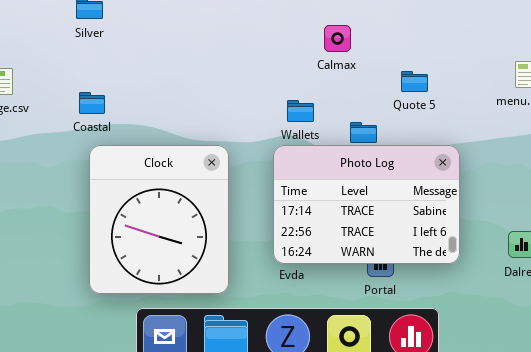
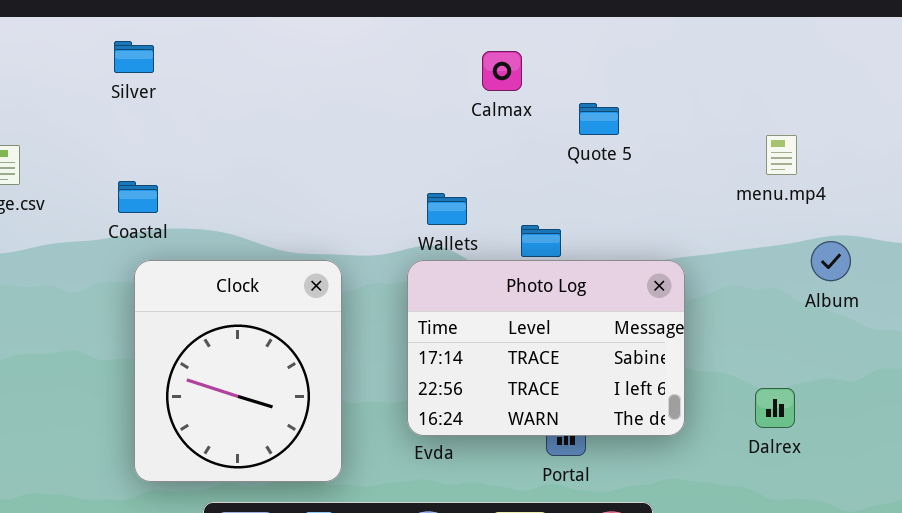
Calmax: [324,25,351,52] -> [482,51,522,91], moved
Quote 5: [401,71,428,92] -> [579,103,619,135], moved

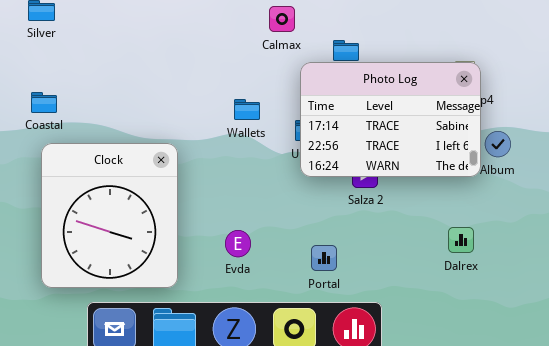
Photo Log: [407,260,685,436] -> [300,62,481,177], moved

